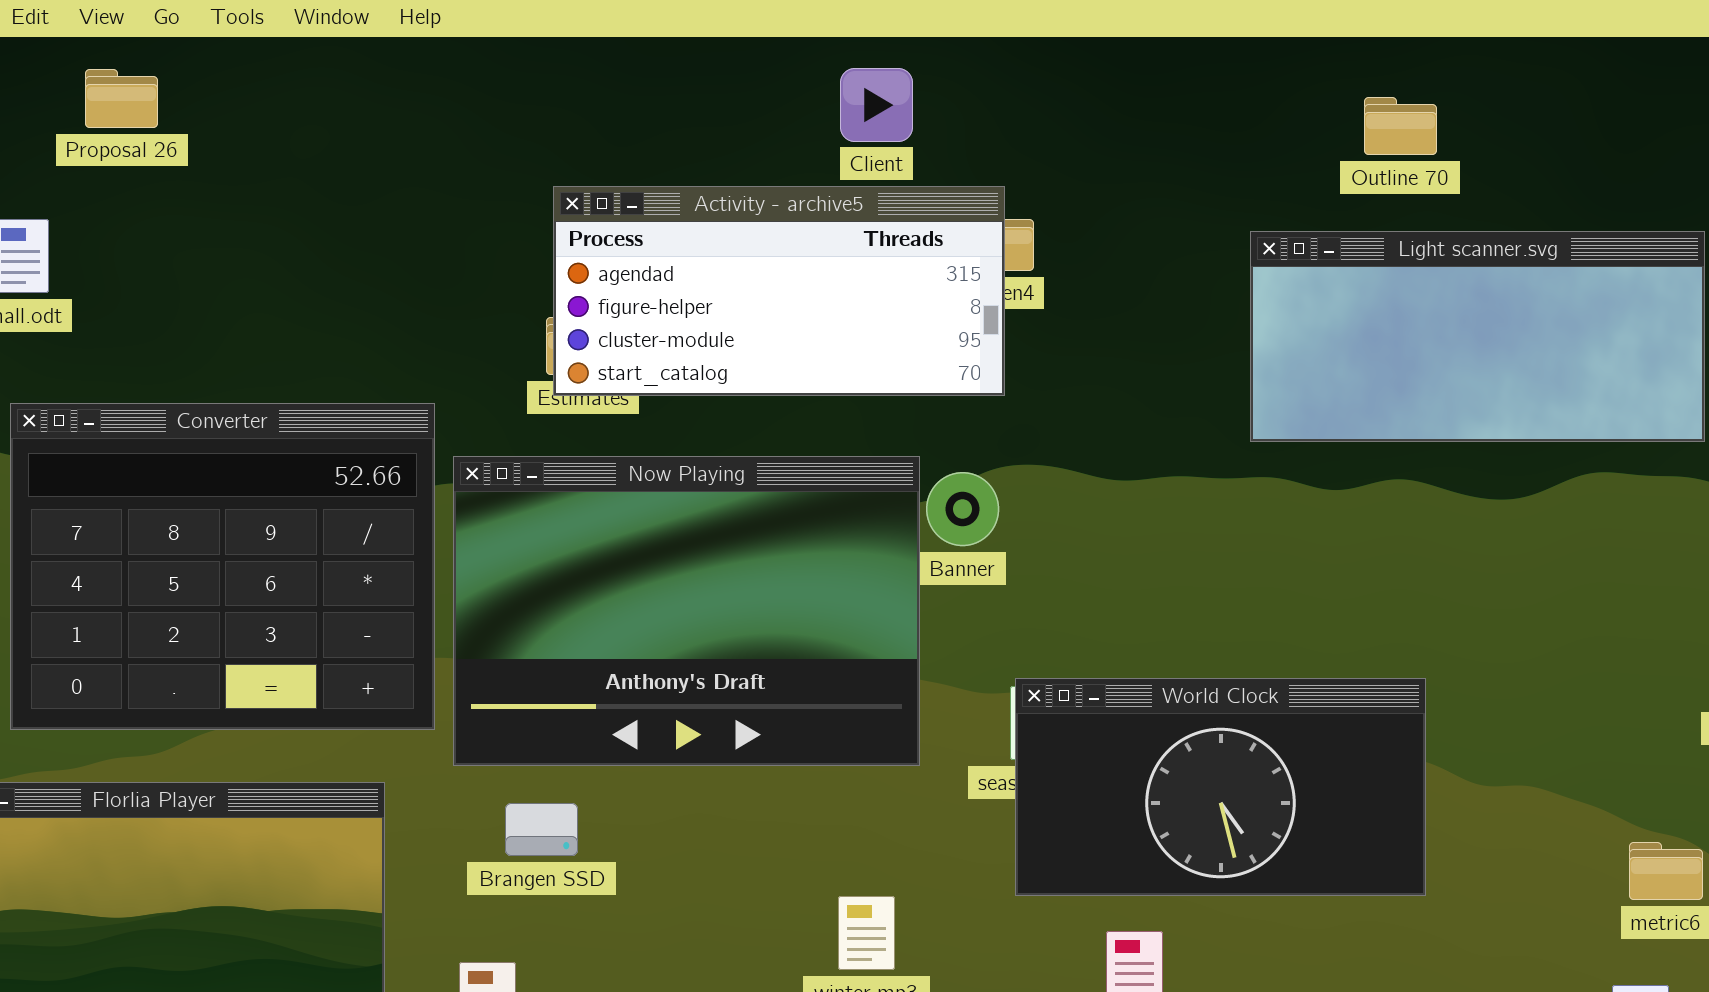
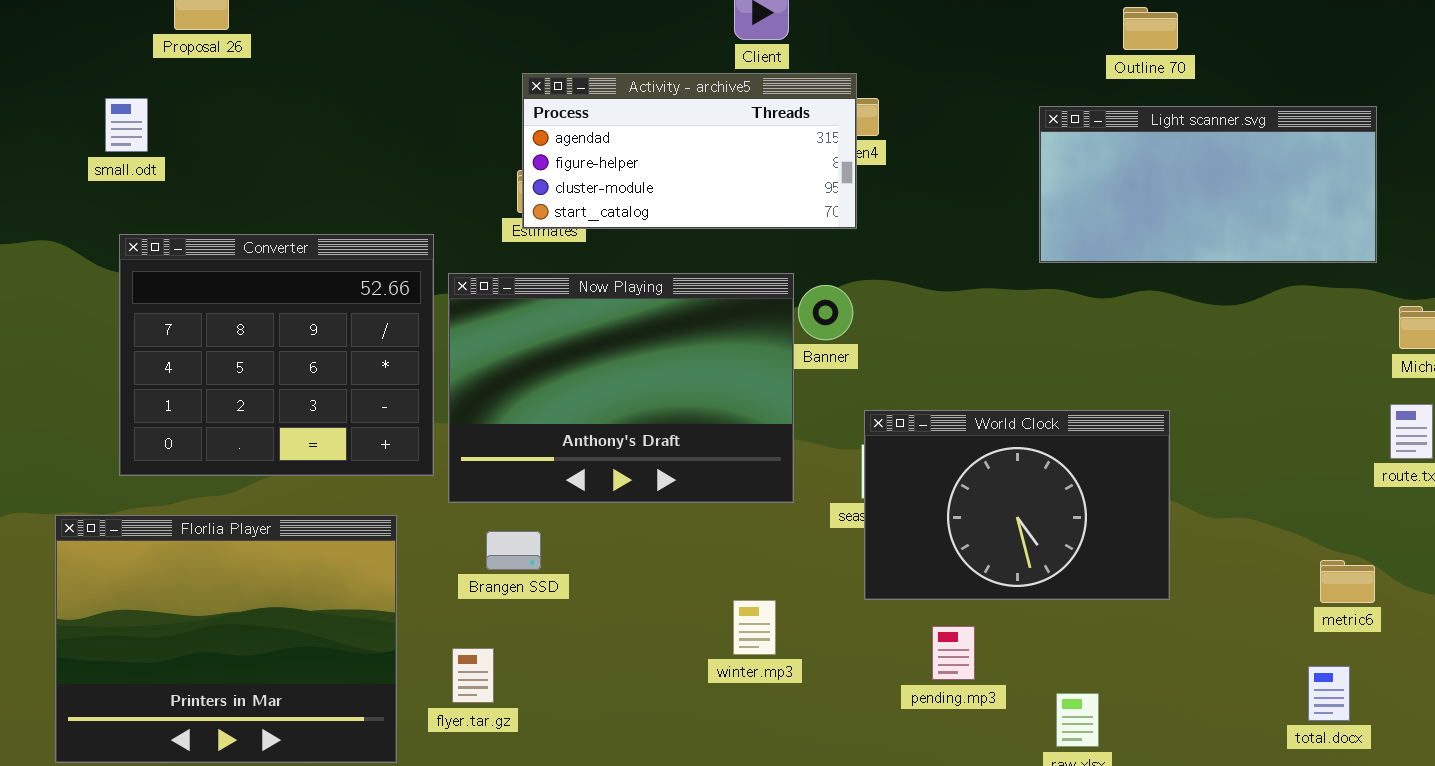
World Clock: [1015,678,1426,896] -> [864,410,1170,600], resized

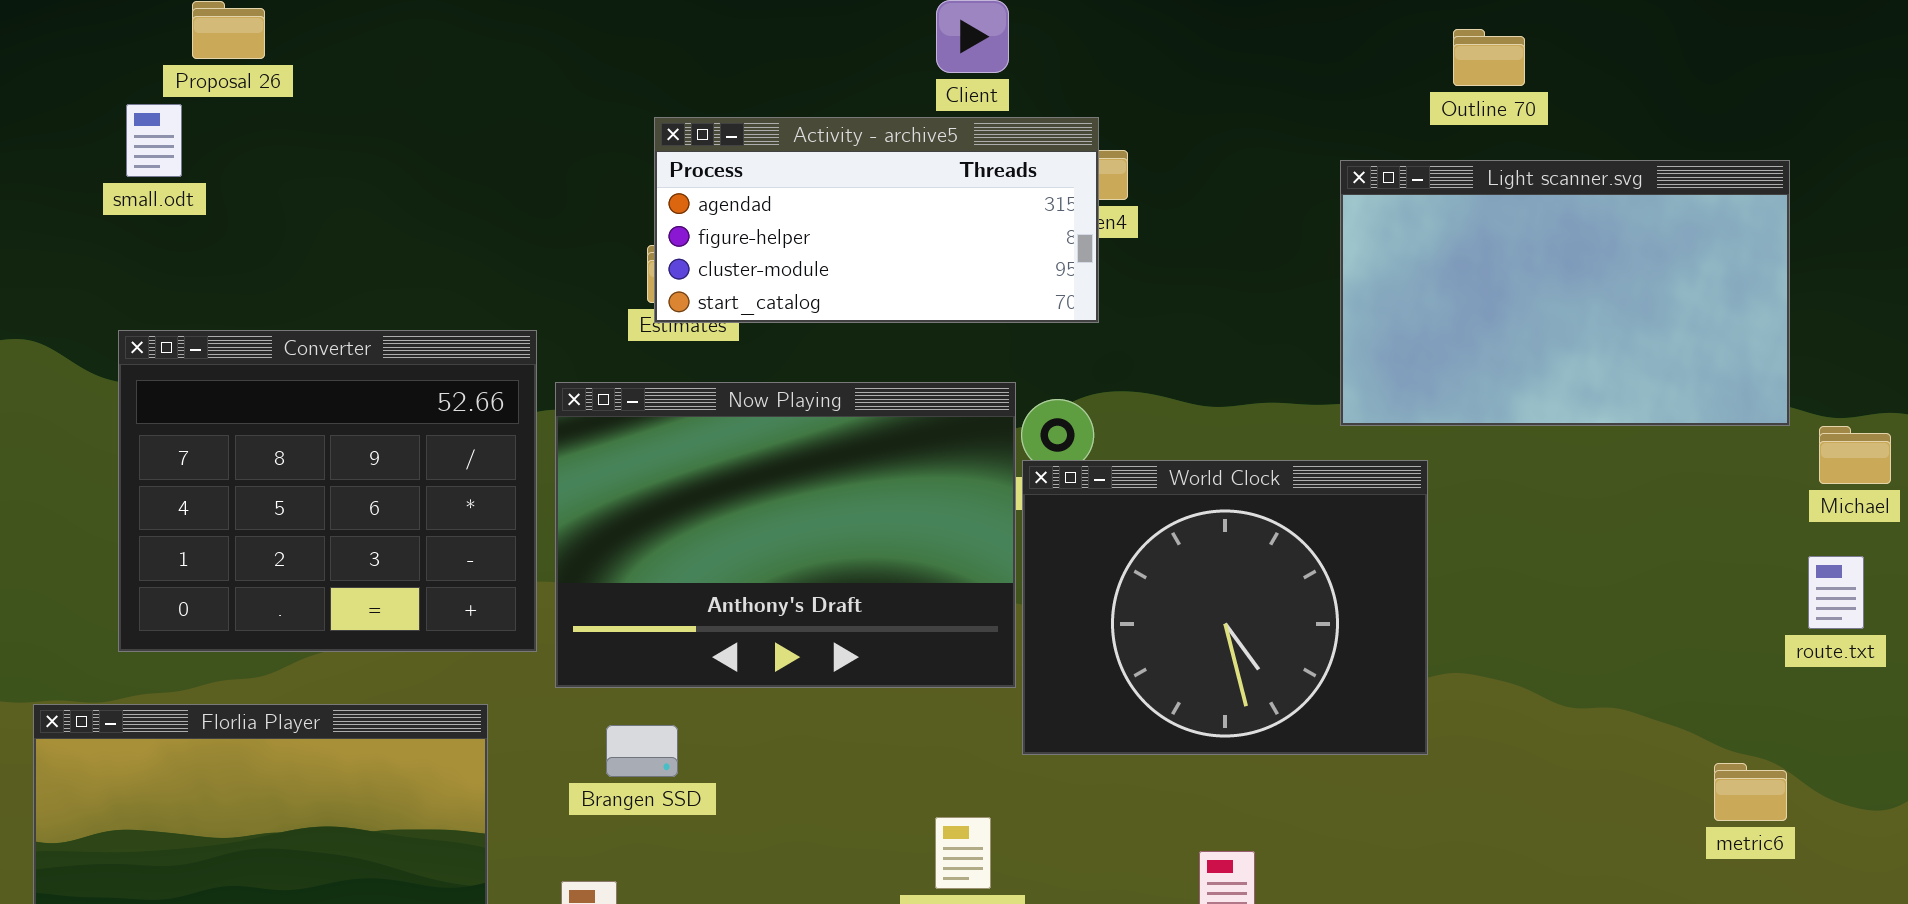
small.odt: [105,98,148,152] -> [126,104,182,177], moved
Light scanner.svg: [1039,106,1377,263] -> [1340,160,1790,426], resized
World Clock: [864,410,1170,600] -> [1022,460,1428,755], moved, resized

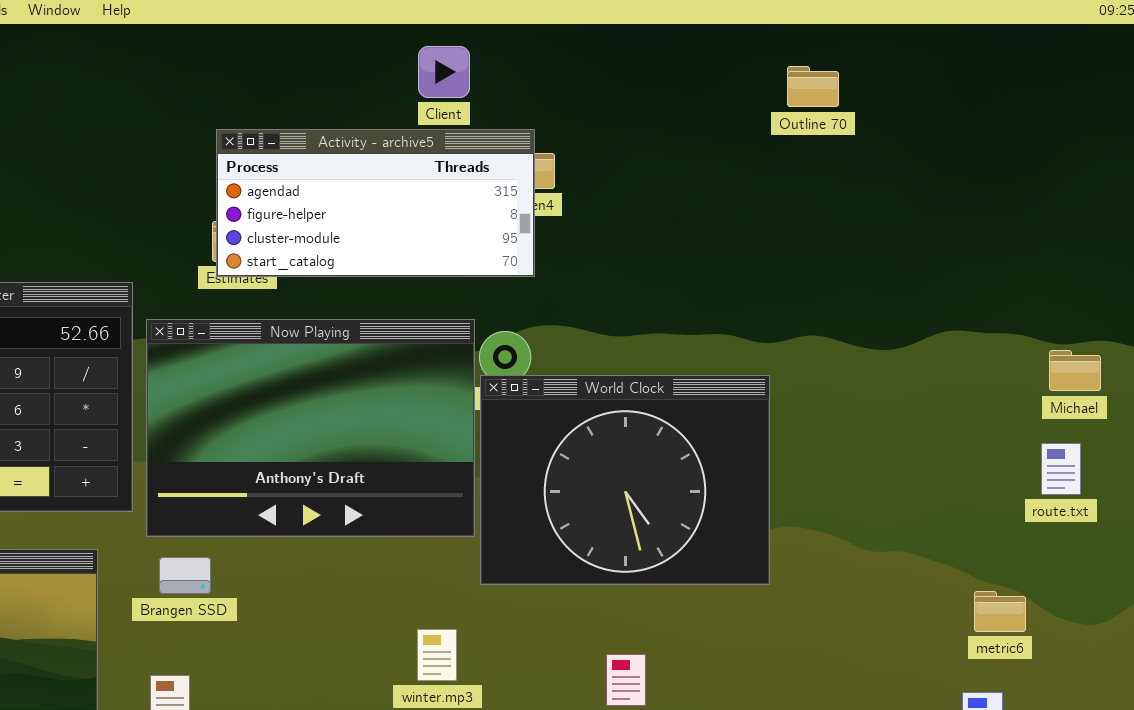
Light scanner.svg: [1340,160,1790,426] -> none, closed
Brangen SSD: [606,725,678,777] -> [159,557,211,594], moved

